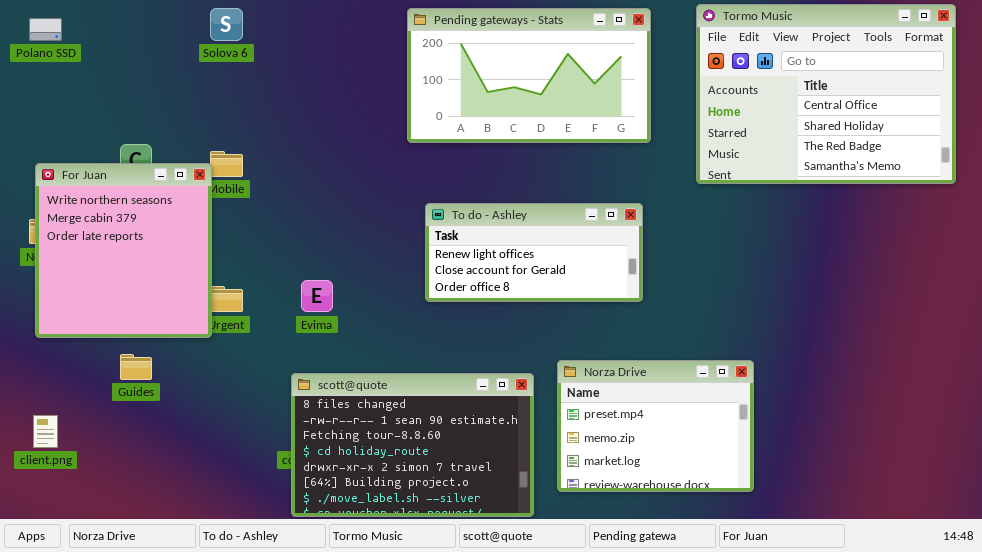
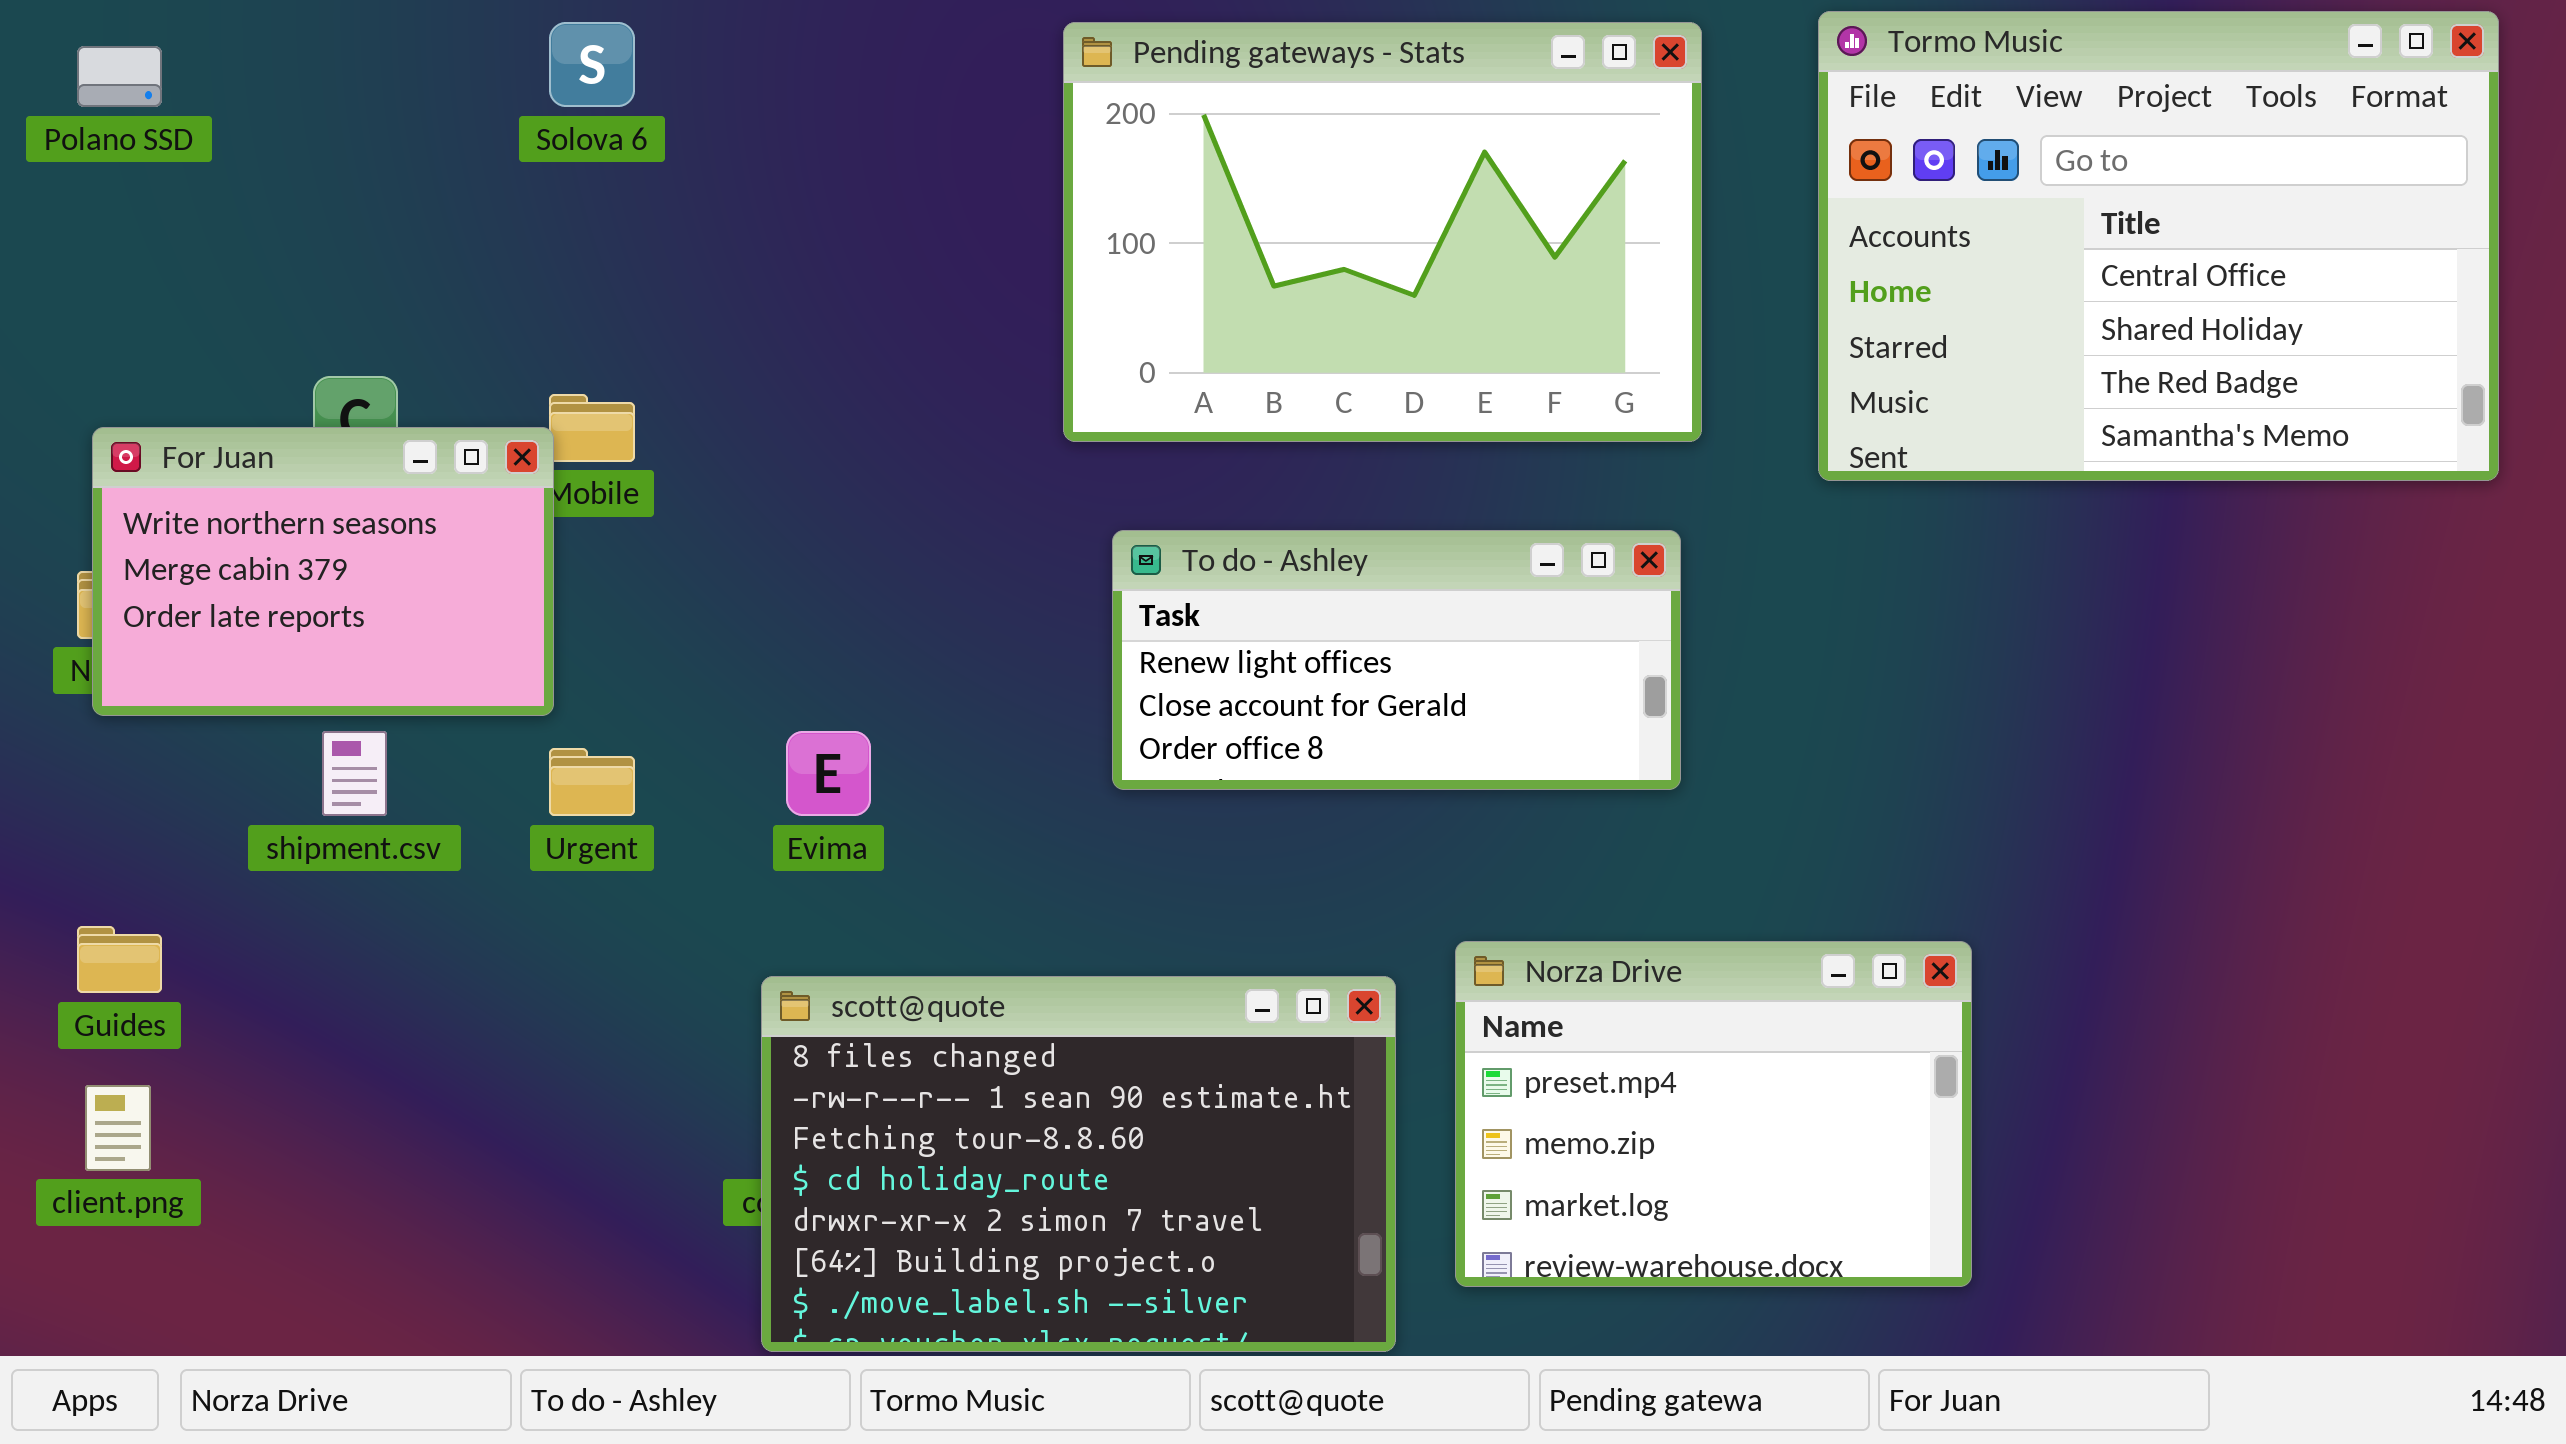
Pending gateways - Stats: [407,8,651,143] -> [1063,22,1702,442], resized
For Juan: [35,163,212,338] -> [92,427,554,716], resized
Guides: [120,354,152,380] -> [77,926,162,993], moved

